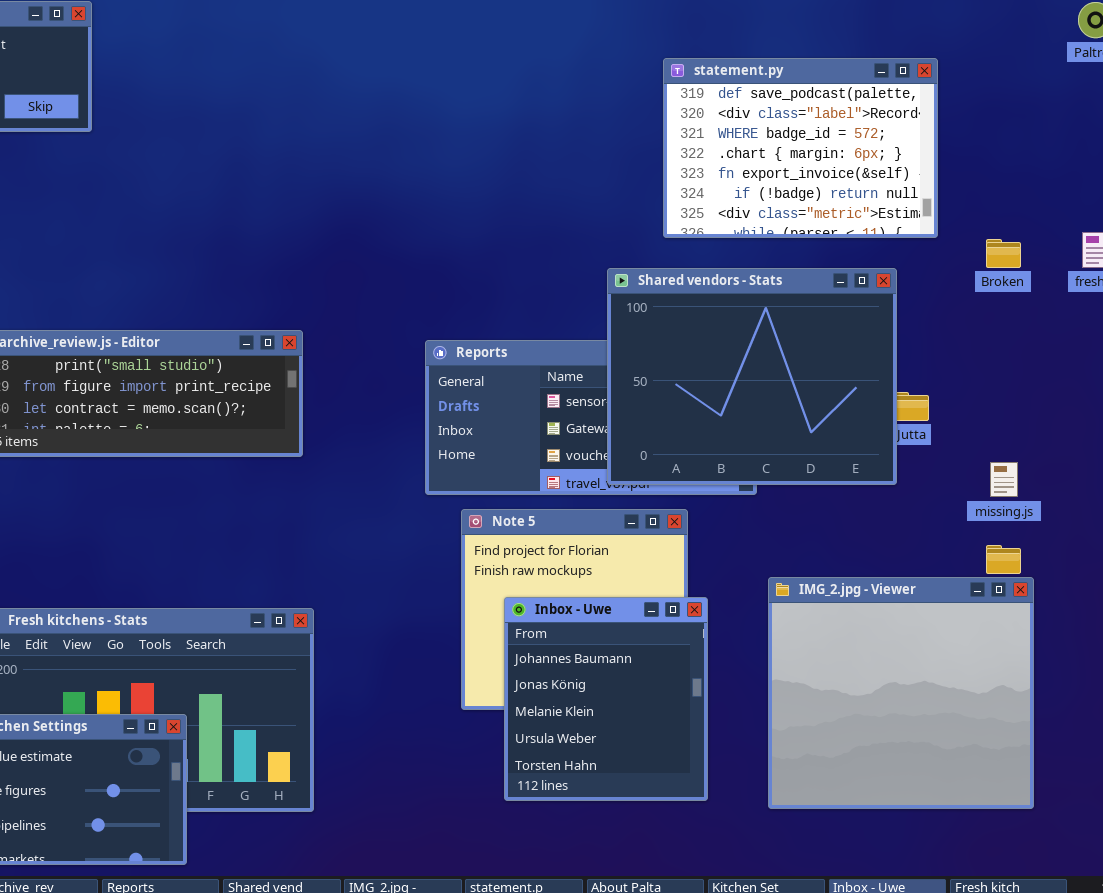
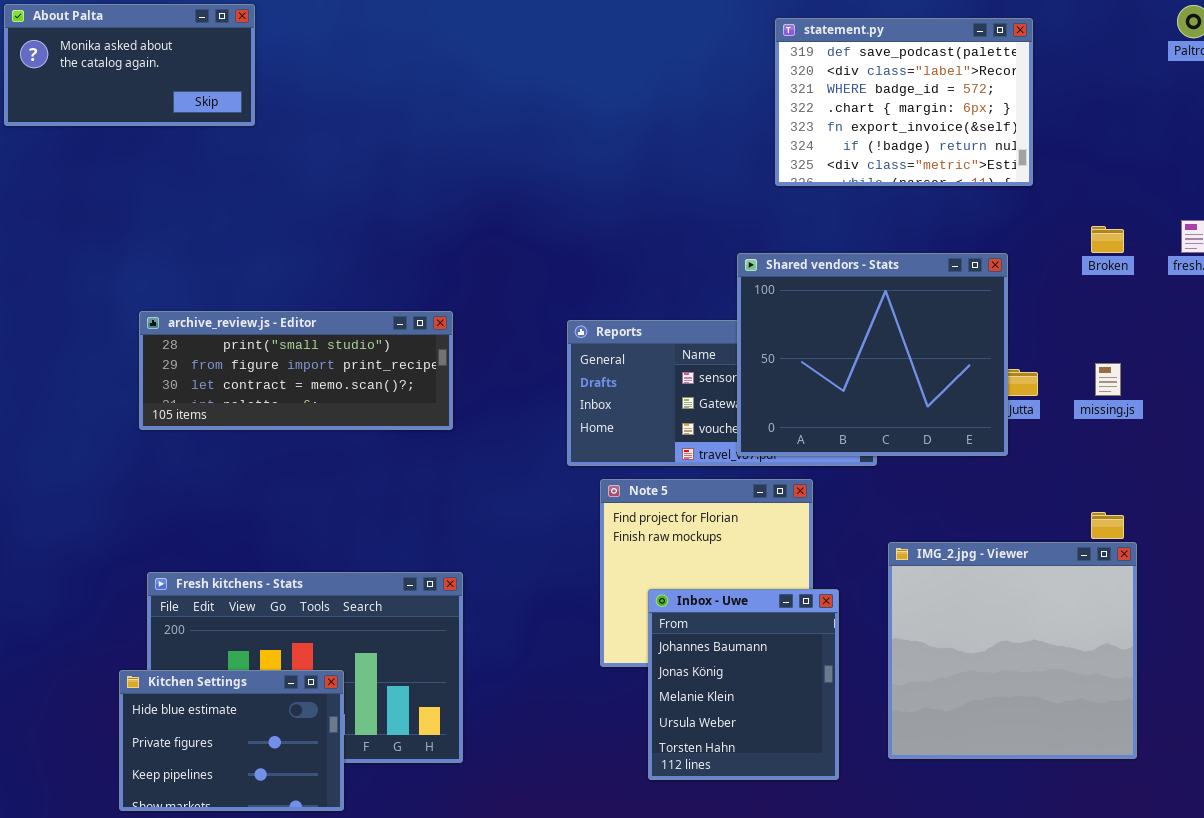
statement.py: [663,58,938,238] -> [775,18,1033,186], moved
missing.js: [990,462,1018,497] -> [1095,363,1121,396], moved
Inbox - Uwe: [504,597,708,801] -> [648,589,839,780], moved

